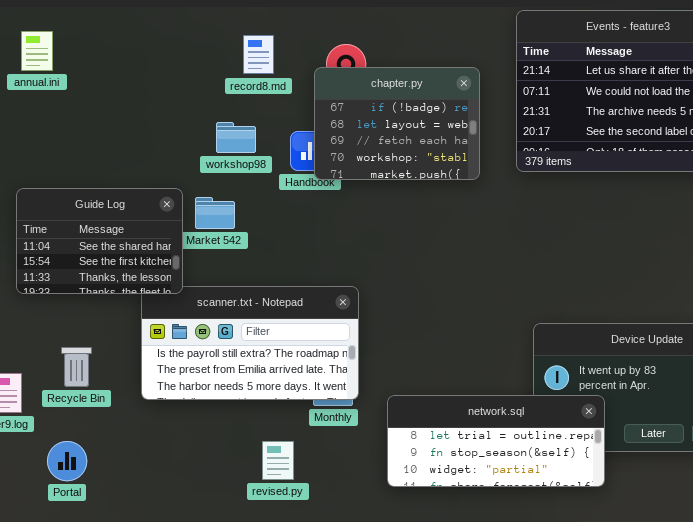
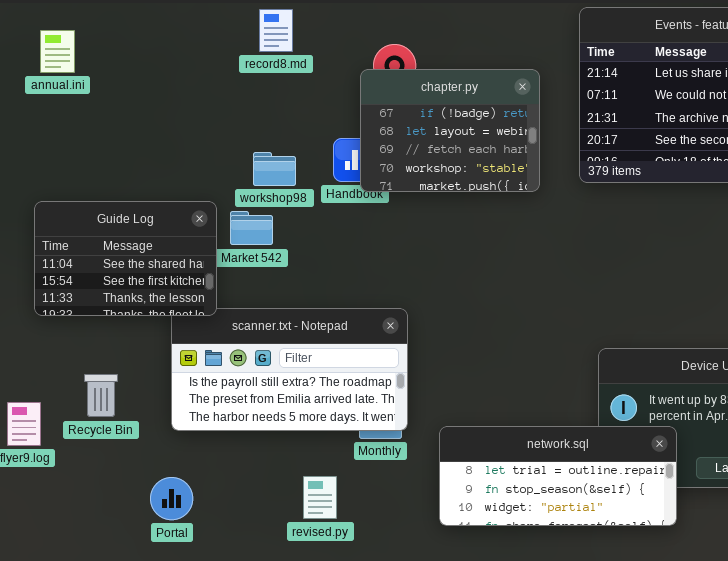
record8.md: [243,35,274,74] -> [259,9,293,52], moved
workshop98: [216,122,256,153] -> [253,152,296,186], moved
Portal: [47,441,87,481] -> [150,477,193,520], moved

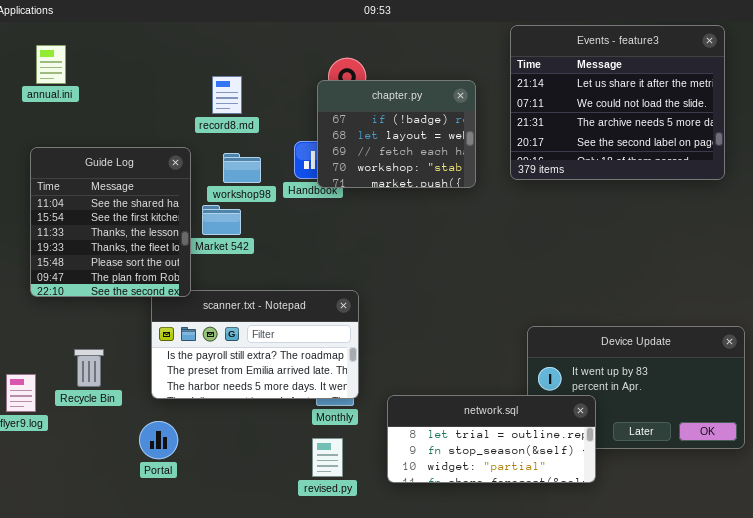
record8.md: [259,9,293,52] -> [212,76,242,114], moved
Guide Log: [34,201,217,316] -> [30,147,191,297], resized
revised.py: [303,476,337,519] -> [312,438,343,477], moved
Portal: [150,477,193,520] -> [139,421,178,459], moved

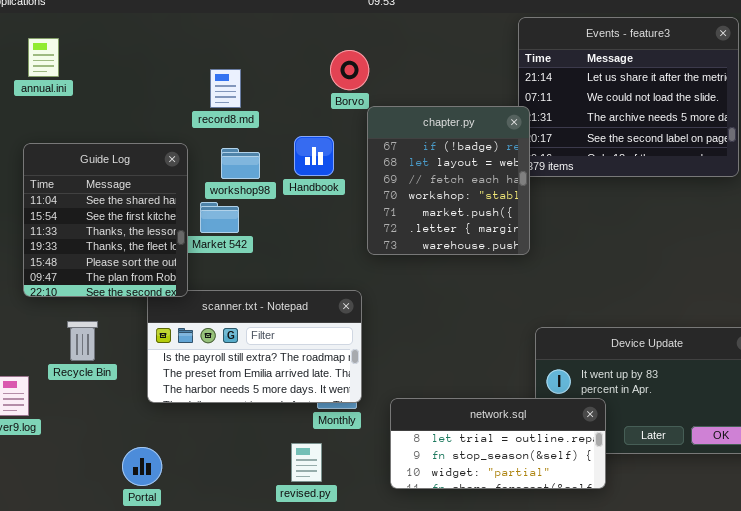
chapter.py: [317,80,476,188] -> [367,106,530,255], moved, resized
Recycle Bin: [74,349,104,387] -> [67,321,98,361], moved
Portal: [139,421,178,459] -> [122,447,162,486], moved
revised.py: [312,438,343,477] -> [291,443,322,482], moved

